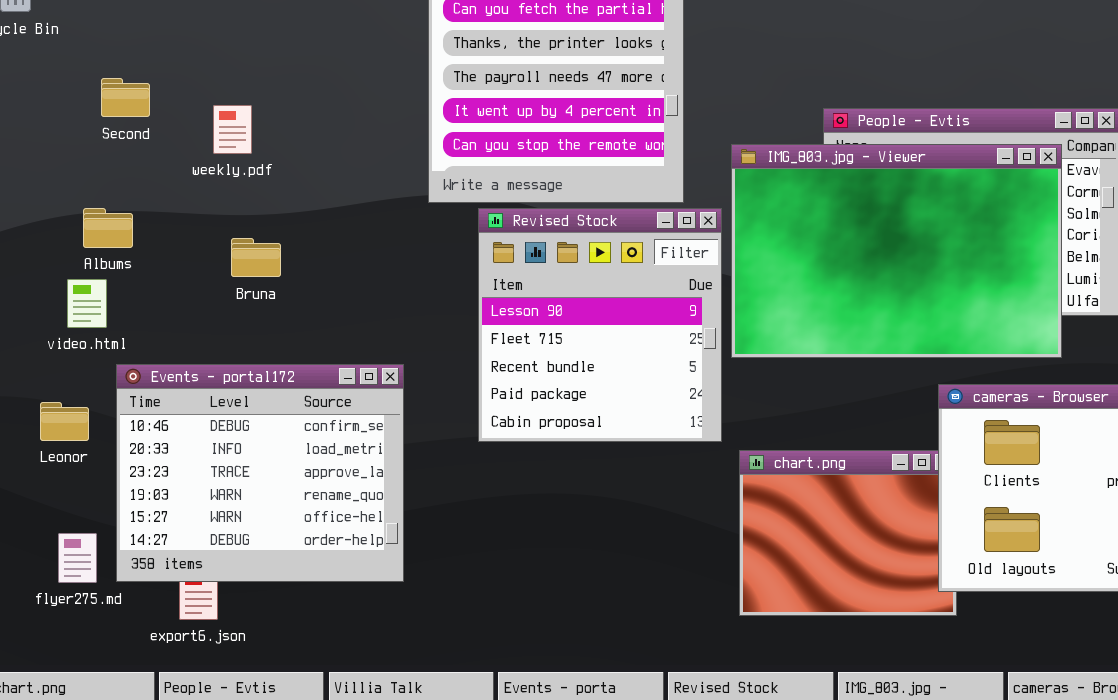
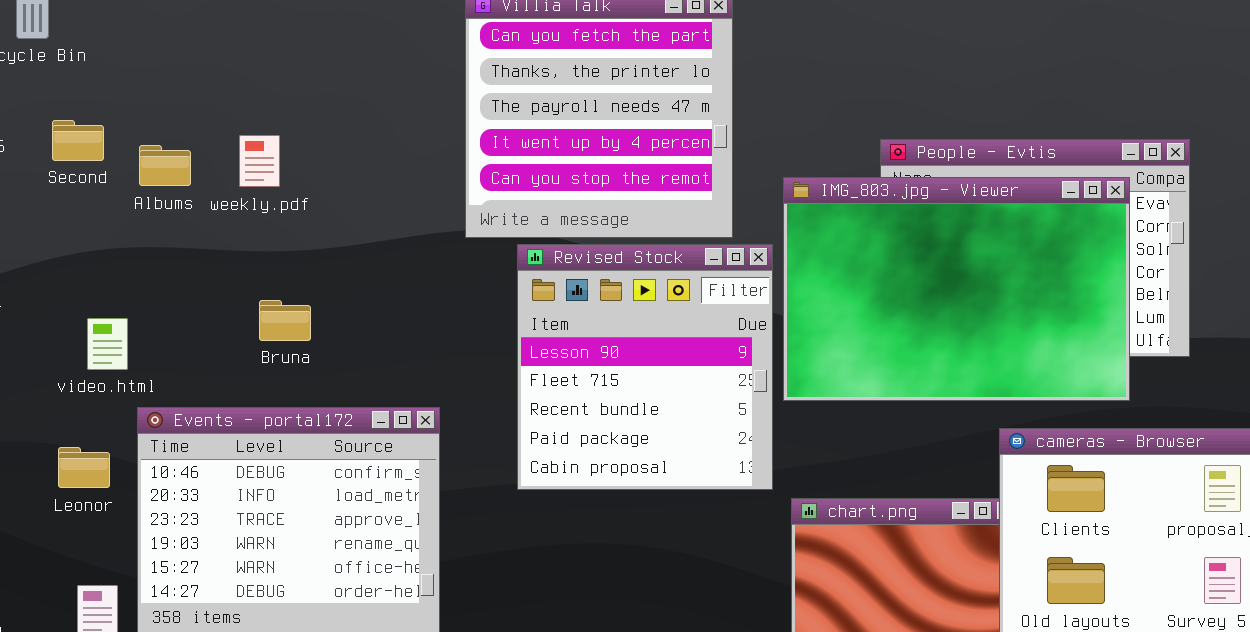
Second: [101,78,150,117] -> [52,120,104,161], moved
Albums: [83,208,133,248] -> [139,145,191,186], moved
Bruna: [231,238,281,277] -> [259,300,311,341], moved

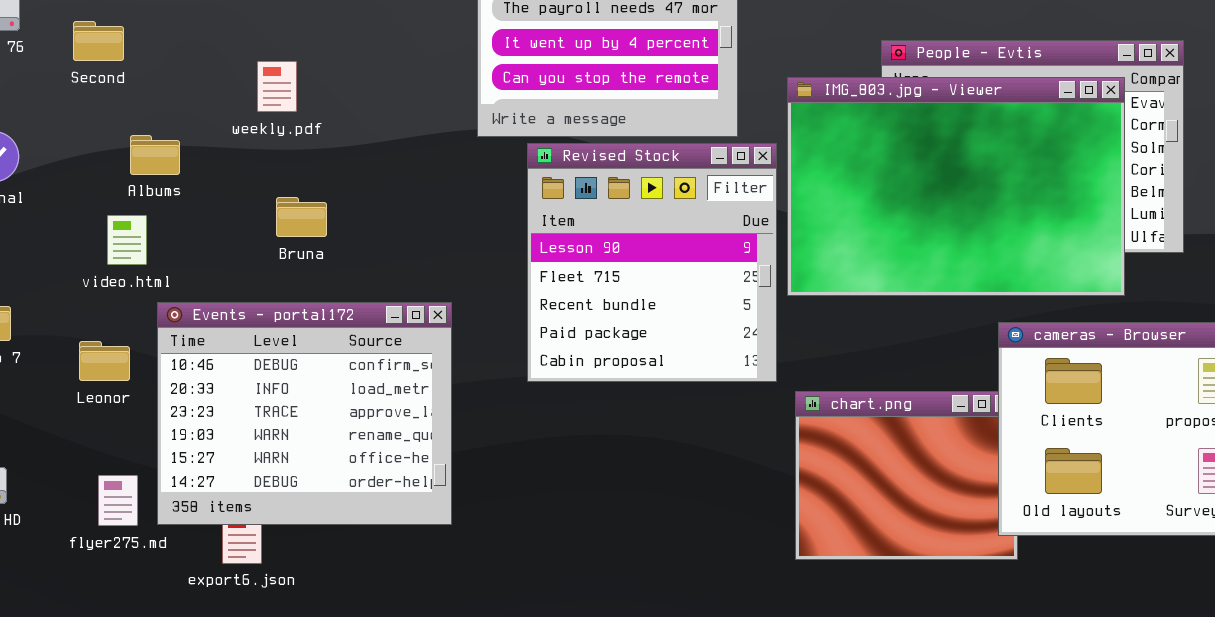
weekly.pdf: [239,135,280,187] -> [257,61,297,112], moved
Albums: [139,145,191,186] -> [130,135,180,175], moved

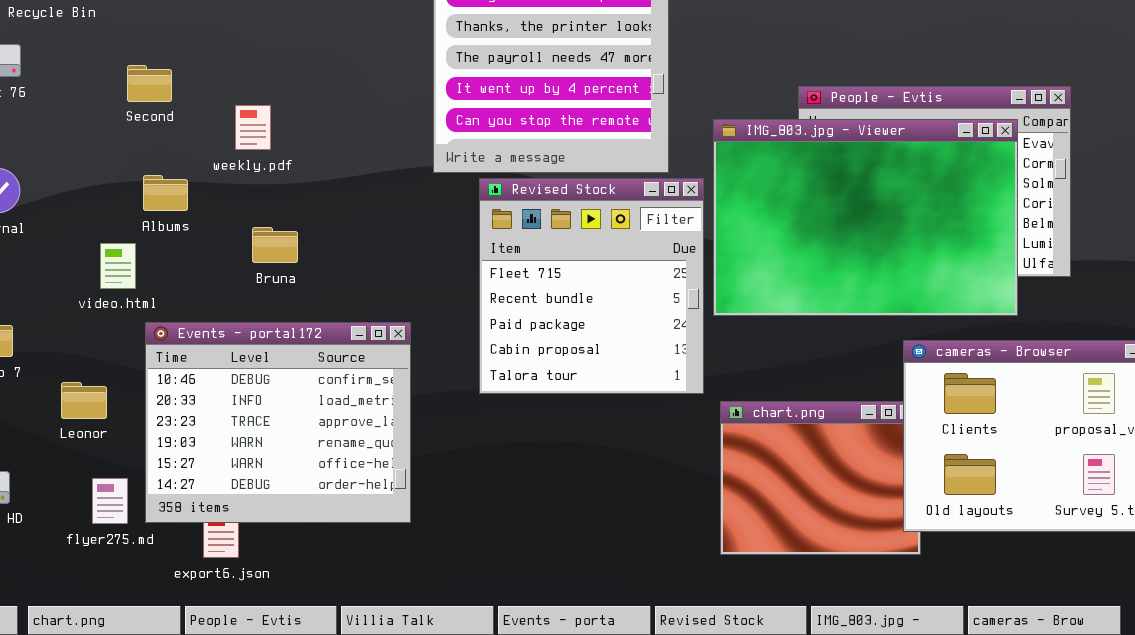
Second: [73,21,124,61] -> [127,65,172,102], moved
Albums: [130,135,180,175] -> [143,175,188,211], moved
Revised Stock: [527,143,777,382] -> [479,178,704,394], scrolled down 1 row
Leonor: [79,341,130,381] -> [61,382,107,419], moved

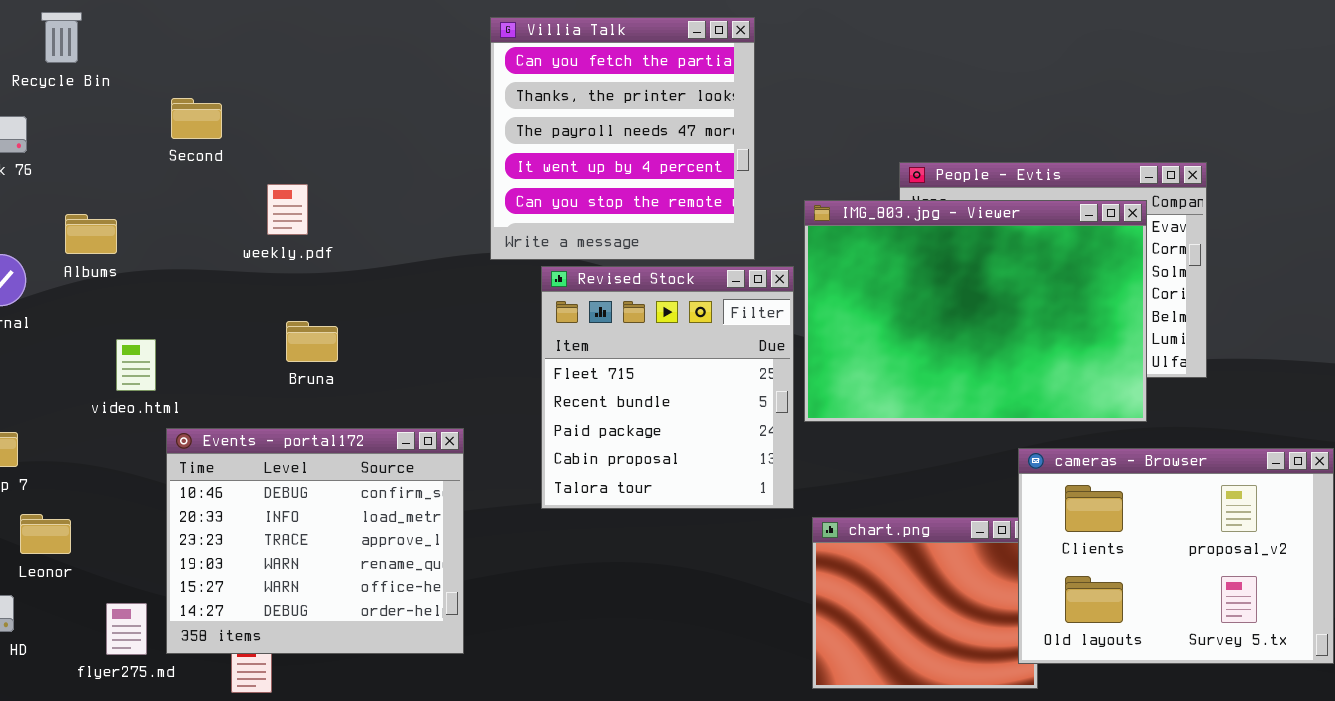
Second: [127,65,172,102] -> [171,98,222,139], moved
Albums: [143,175,188,211] -> [65,214,117,254], moved
Leonor: [61,382,107,419] -> [20,514,71,554], moved

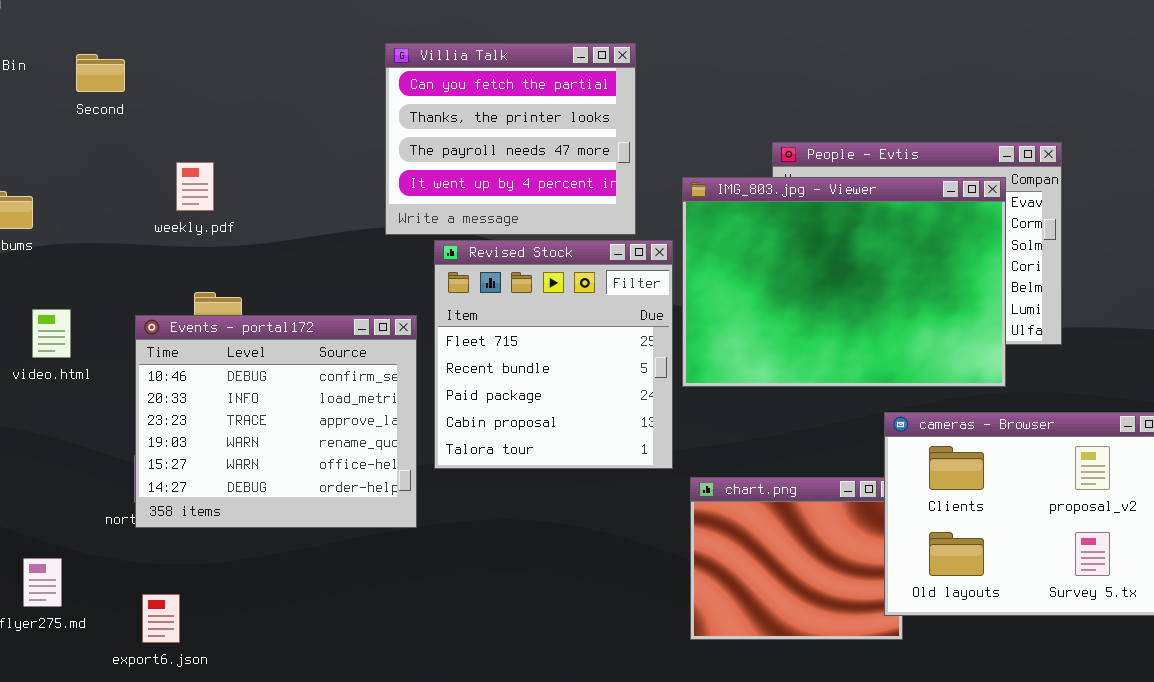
Villia Talk: [490,17,755,260] -> [385,43,636,235], resized
Second: [171,98,222,139] -> [76,54,125,92], moved
Events - portal172: [166,428,464,654] -> [135,315,417,528], moved

